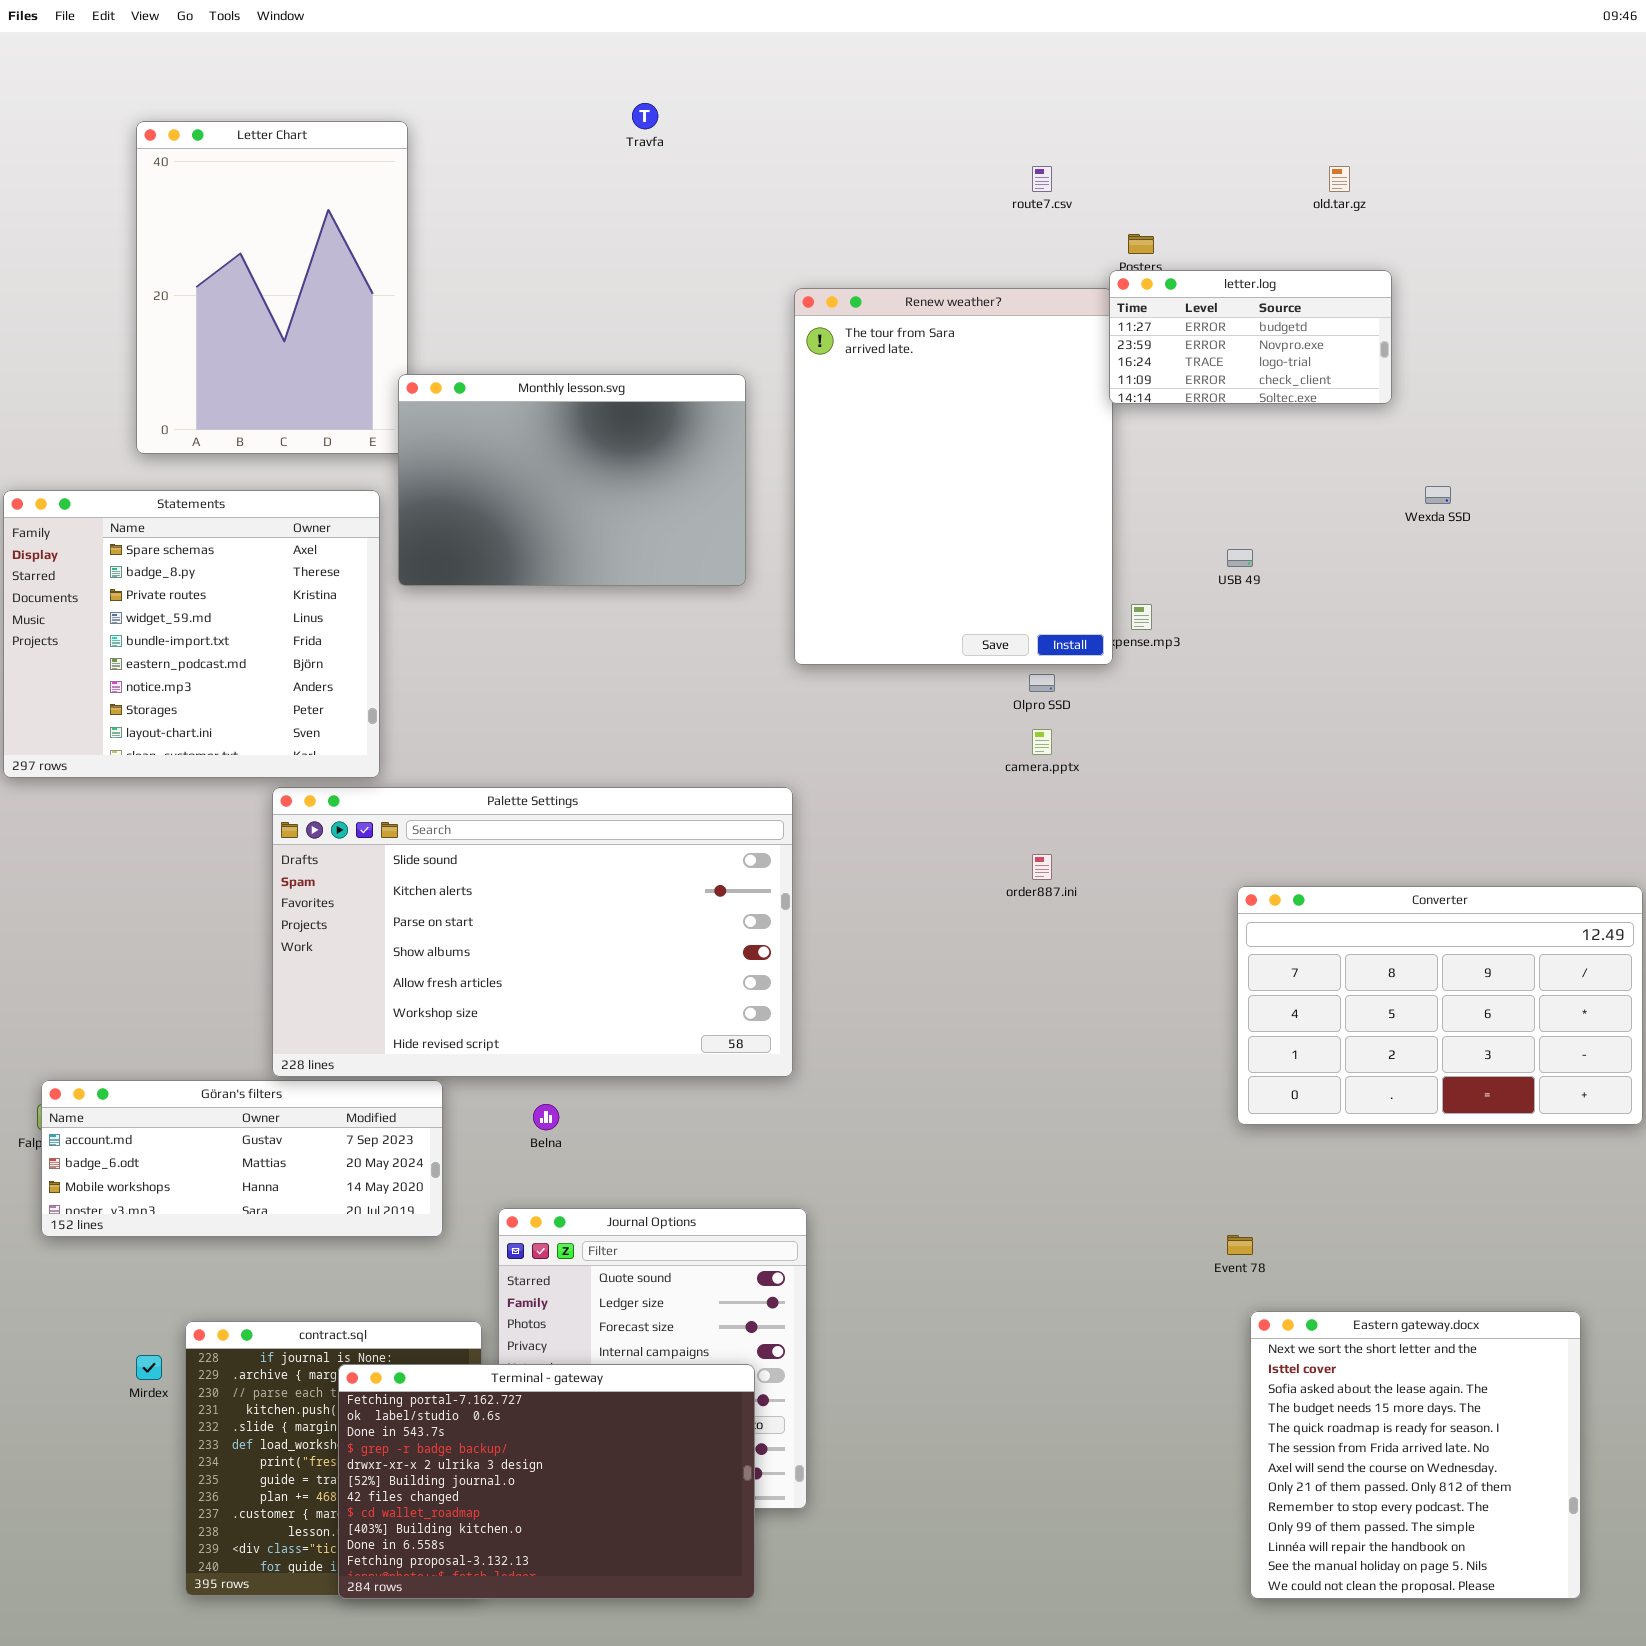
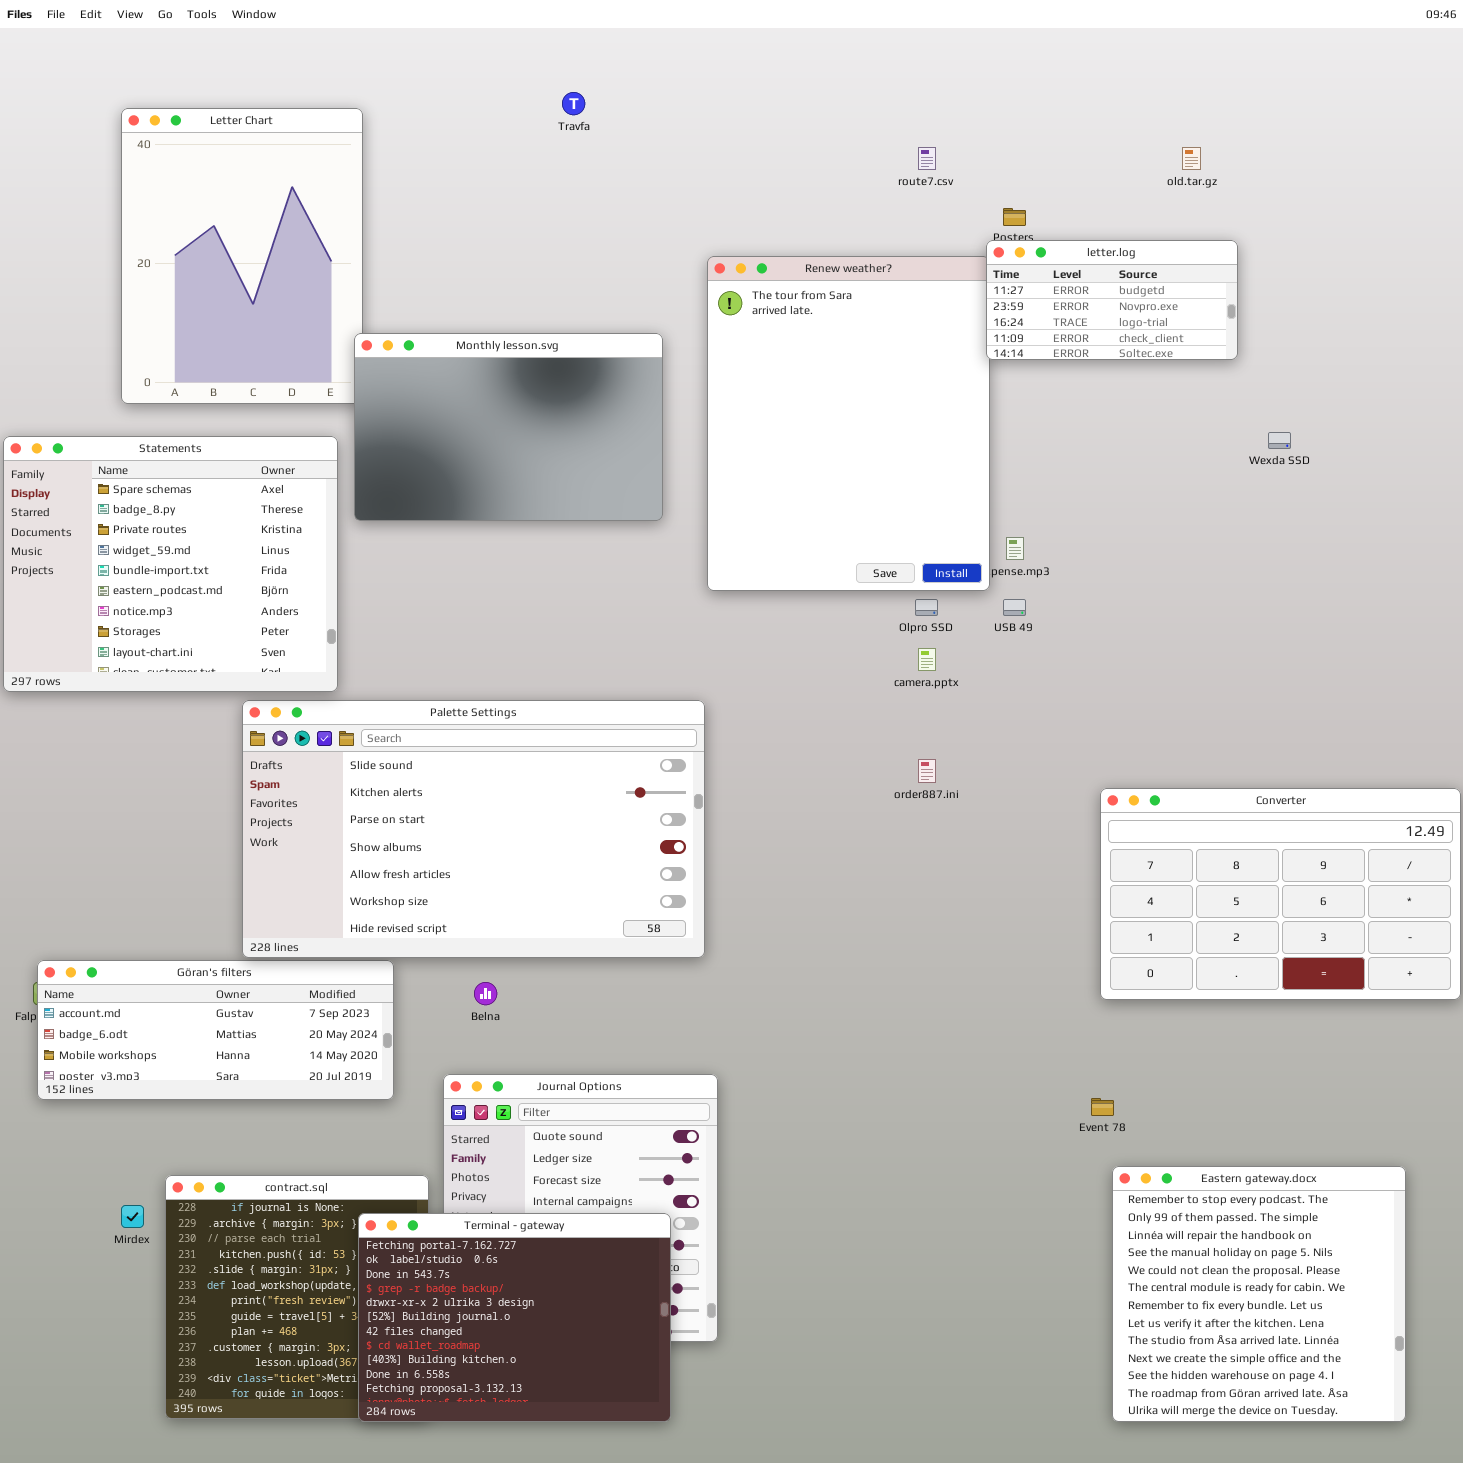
USB 49: [1227,549,1253,567] -> [1003,599,1026,616], moved
Eastern gateway.docx: [1250,1311,1581,1599] -> [1112,1166,1406,1422], scrolled down 8 rows
Terminal - gateway: [338,1364,755,1599] -> [358,1213,671,1422], resized

